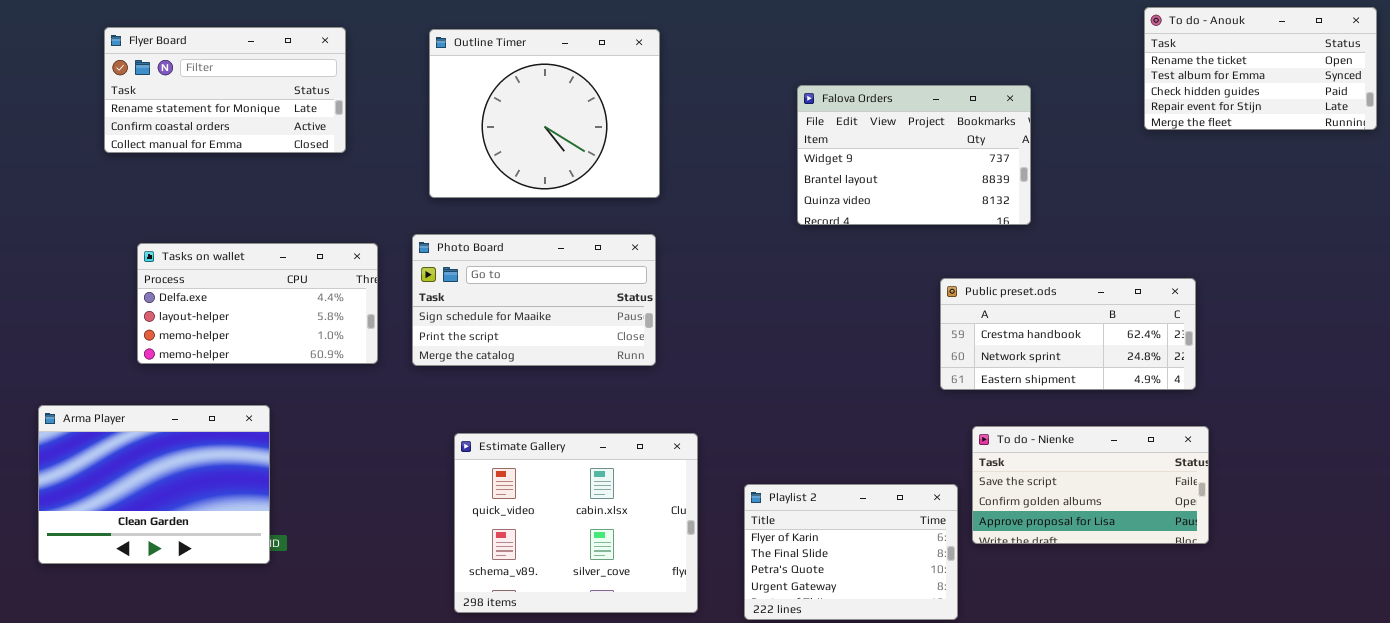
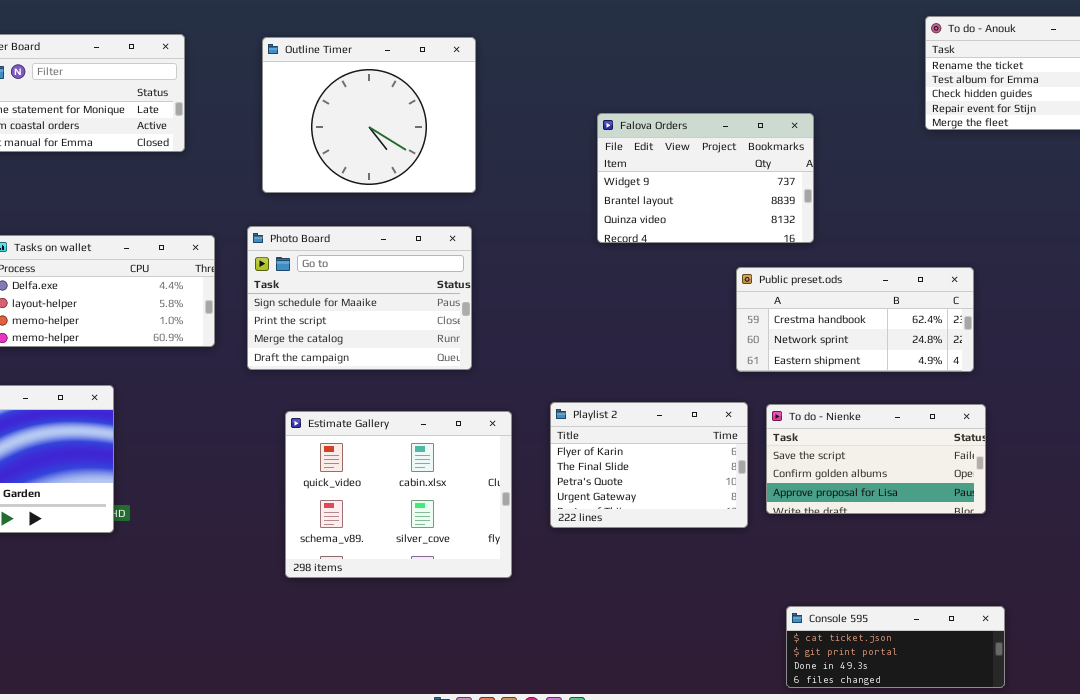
Falova Orders: [797,85,1031,225] -> [597,113,814,243], moved
Photo Board: [412,234,656,366] -> [247,226,472,370], resized
Playlist 2: [744,484,958,620] -> [550,402,748,528], moved

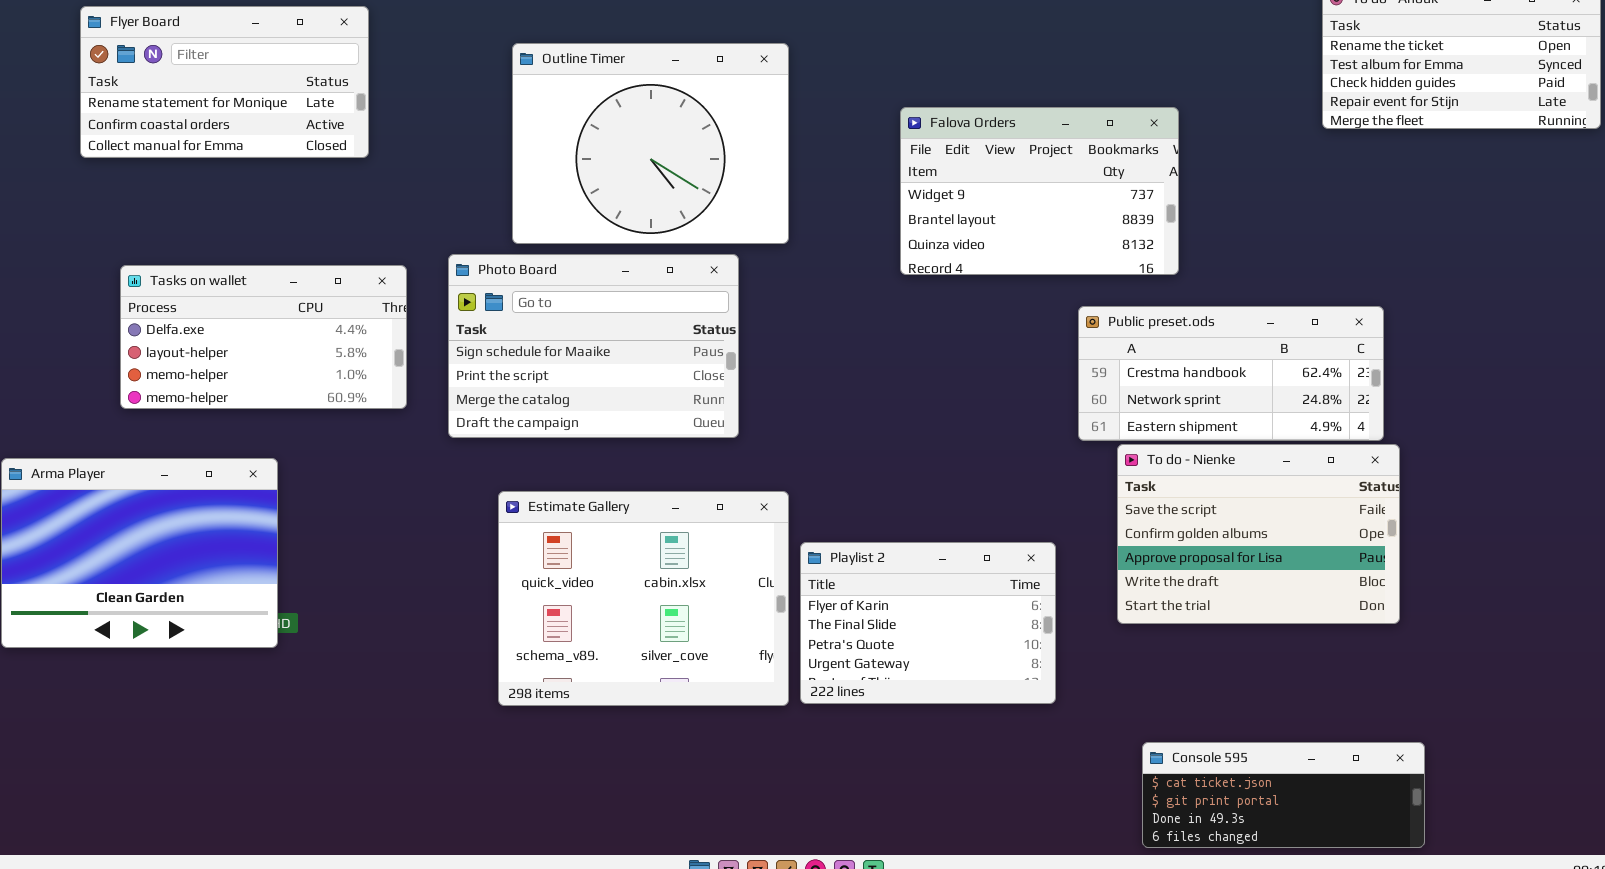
Outline Timer: [262,37,476,193] -> [512,43,789,244], moved
Playlist 2: [550,402,748,528] -> [800,542,1056,704], moved
To do - Nienke: [766,404,986,514] -> [1117,444,1400,624], resized

